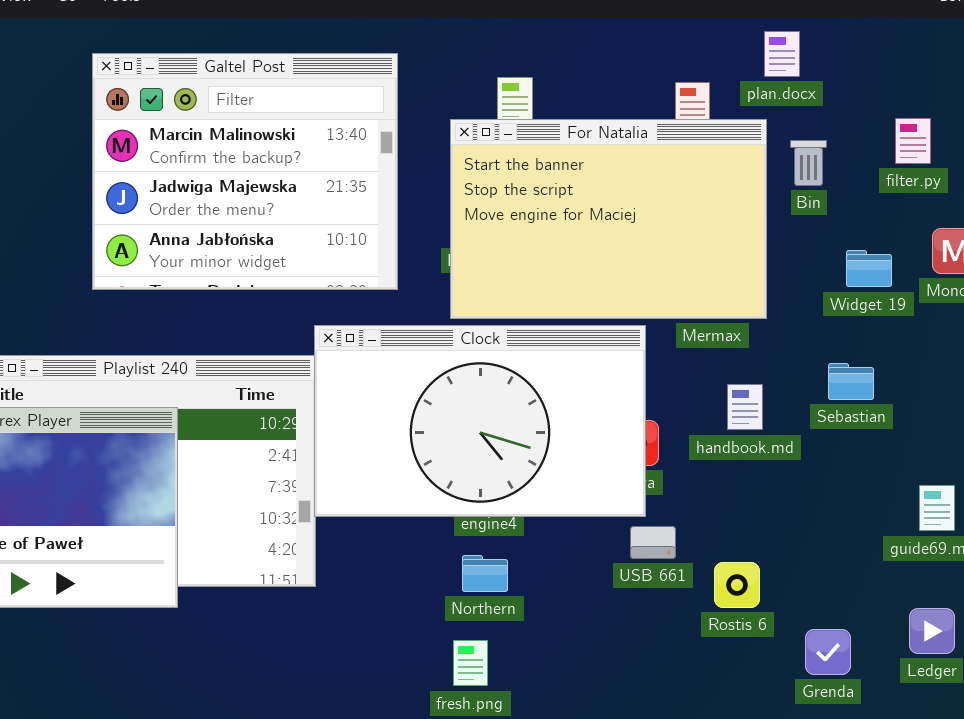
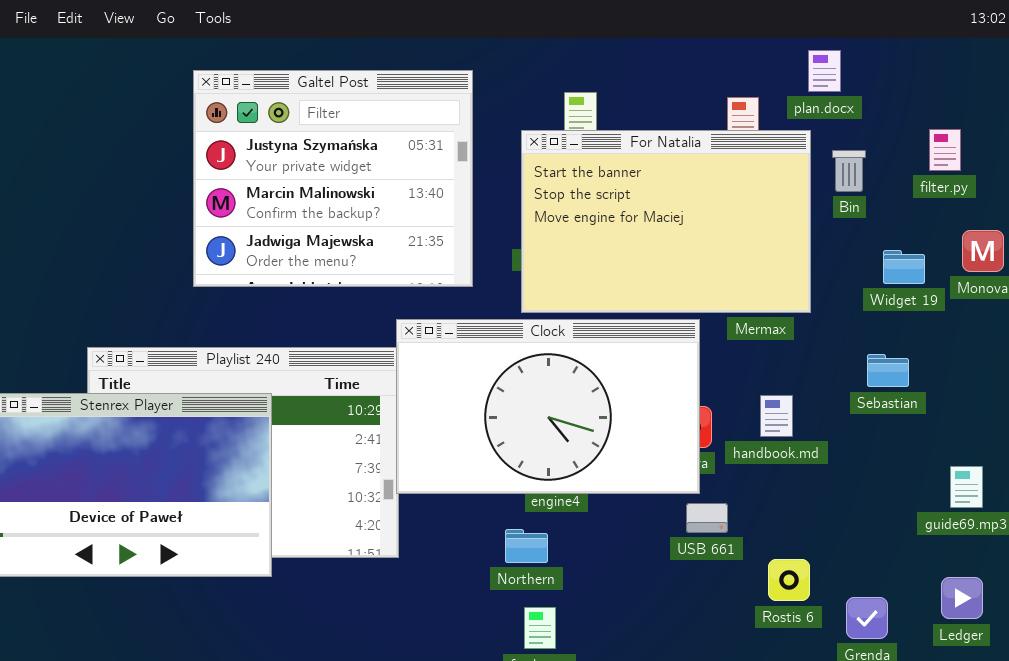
Galtel Post: [92,53,398,290] -> [193,70,473,287], scrolled up 1 row
handbook.md: [727,384,763,430] -> [760,395,793,437], moved
Northern: [462,555,508,592] -> [505,529,548,563], moved
Rostis 6: [714,562,760,608] -> [768,559,810,601], moved

